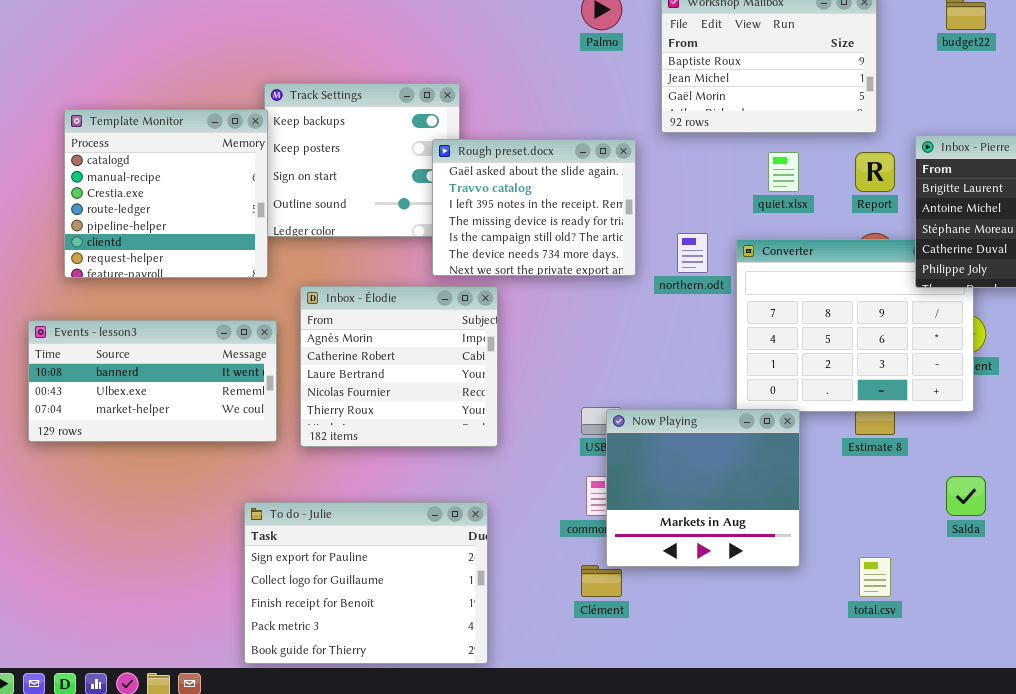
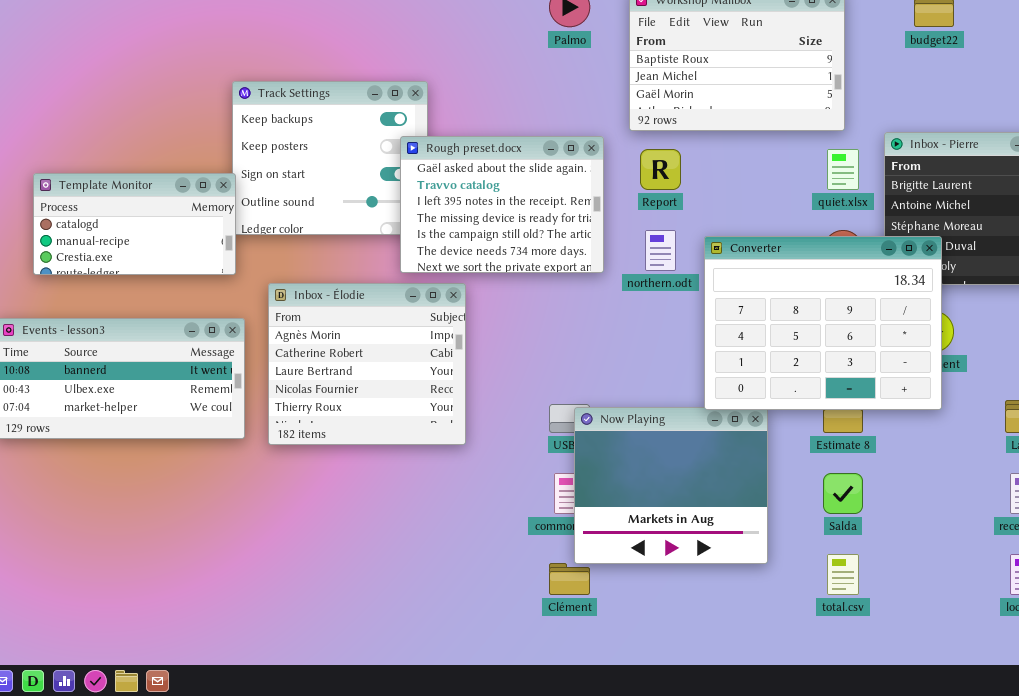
Template Monitor: [64,109,268,278] -> [33,173,236,275], resized
quiet.xlsx: [768,152,799,192] -> [827,149,859,190], moved
Report: [855,152,895,192] -> [640,149,681,190], moved
Converter: [736,239,974,412] -> [704,236,942,410], raised
Salda: [946,476,986,516] -> [823,473,863,514], moved
To do - Julie: [244,502,488,664] -> none, closed

